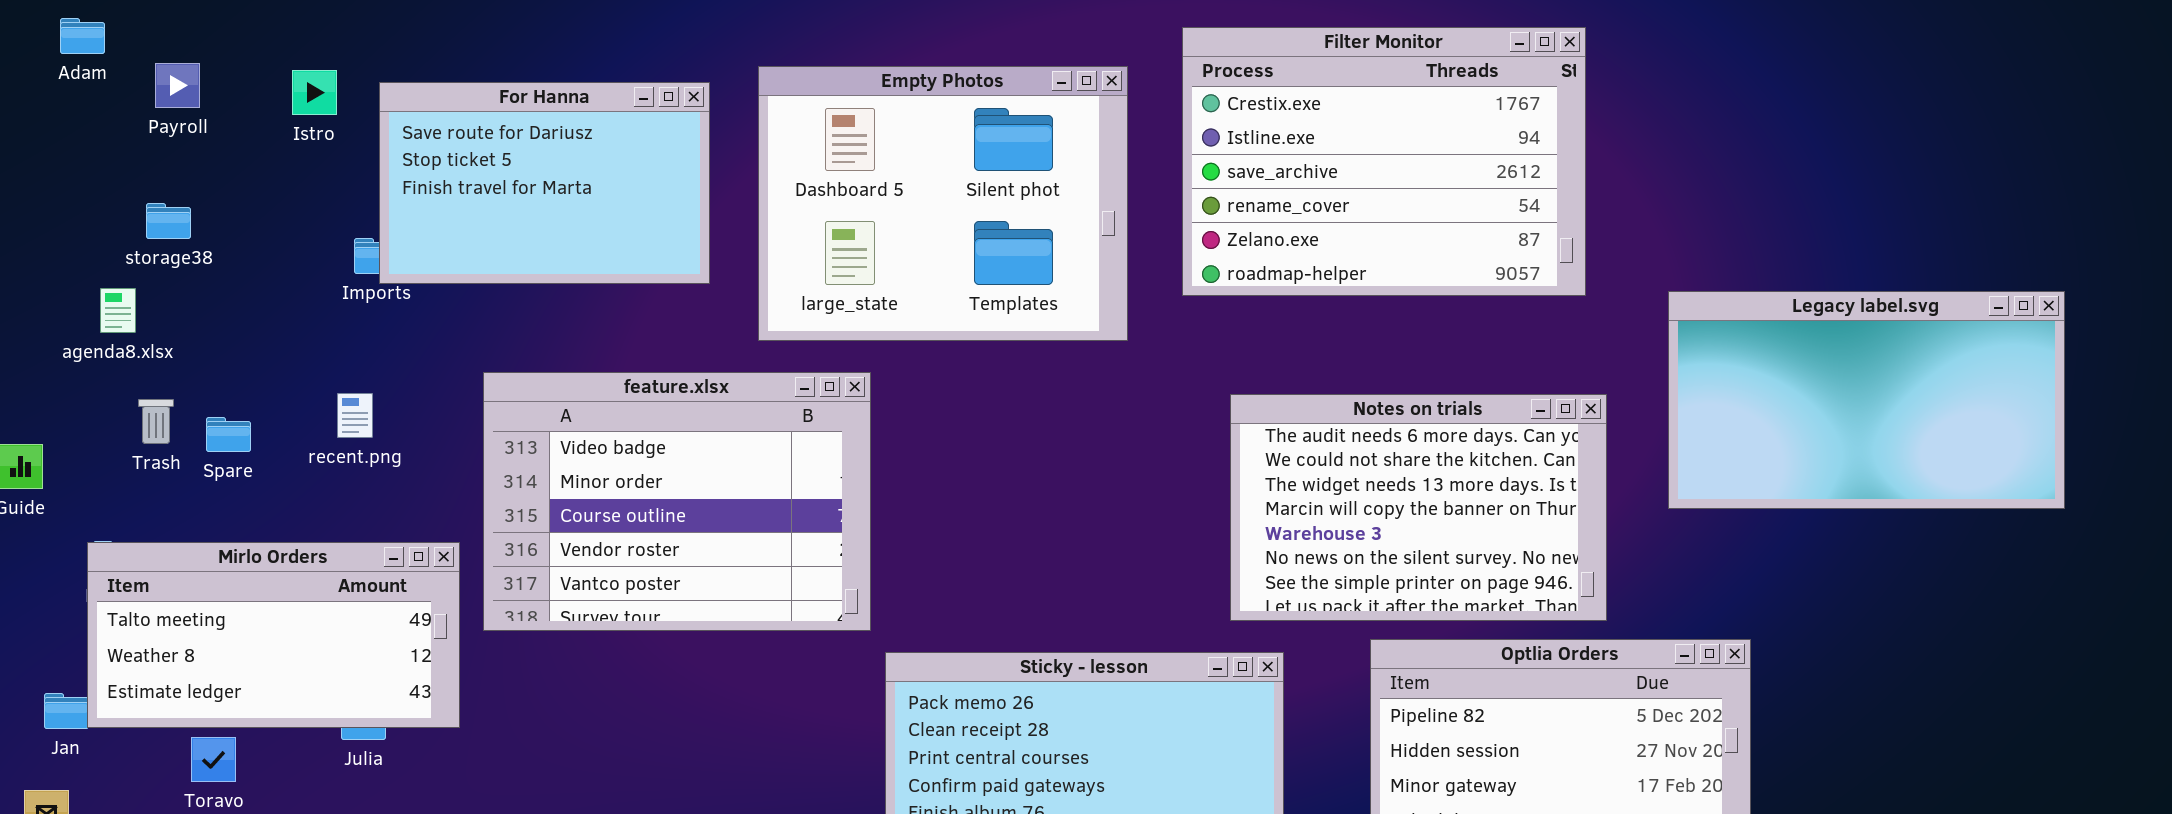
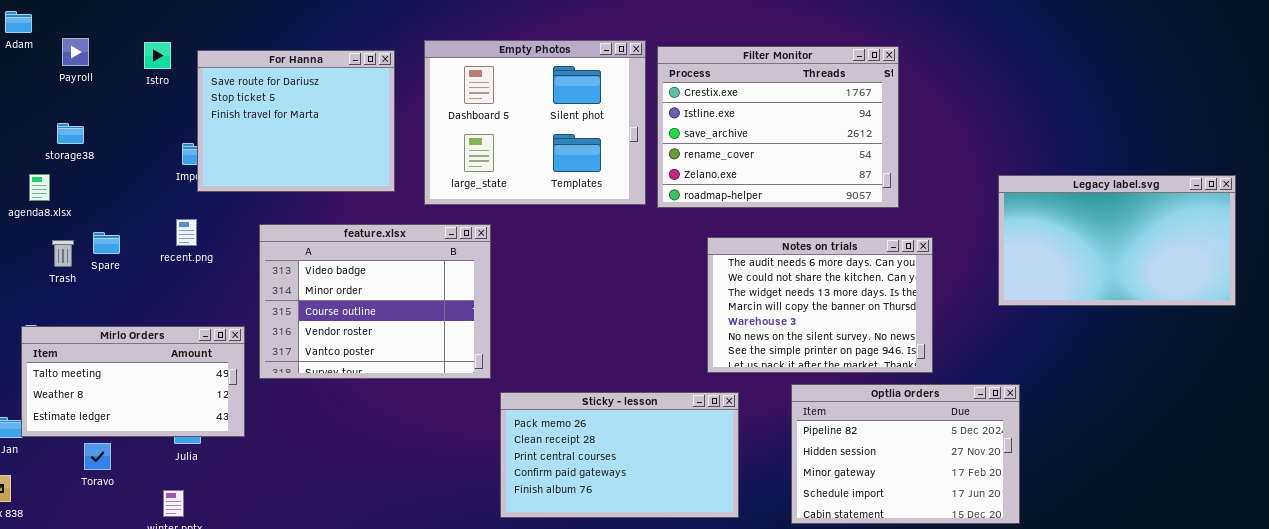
Filter Monitor: [1182,27,1586,296] -> [657,46,899,208], moved
For Hanna: [379,82,710,284] -> [197,50,395,192], resized
Legacy label.svg: [1668,291,2065,509] -> [998,175,1236,306], moved
recent.png: [337,393,373,438] -> [176,219,197,246], moved
Spare: [206,417,251,452] -> [93,232,120,254], moved

